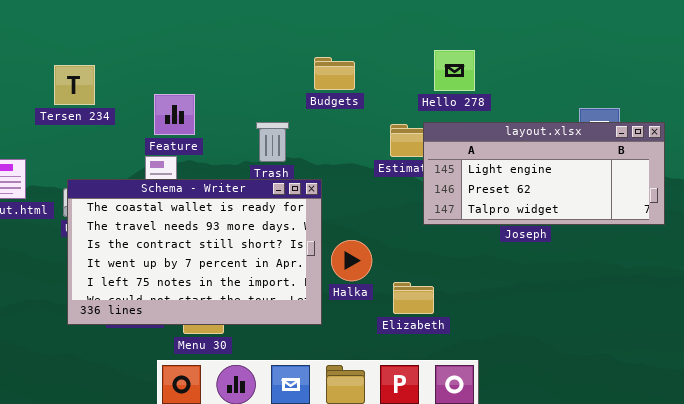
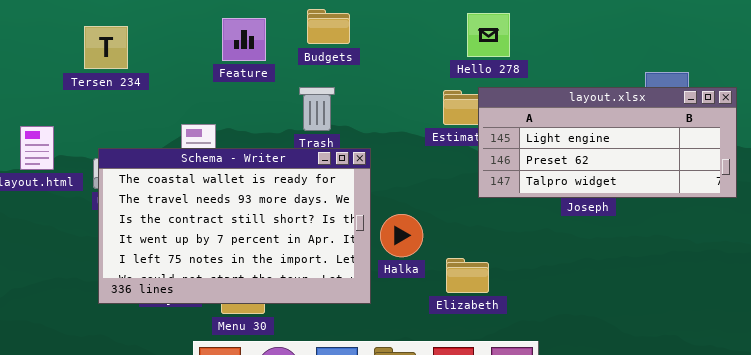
Hello 278: [434,50,475,91] -> [467,13,510,57], moved
Budgets: [314,57,355,90] -> [307,9,350,44], moved
Feature: [154,94,195,135] -> [222,18,266,61], moved

